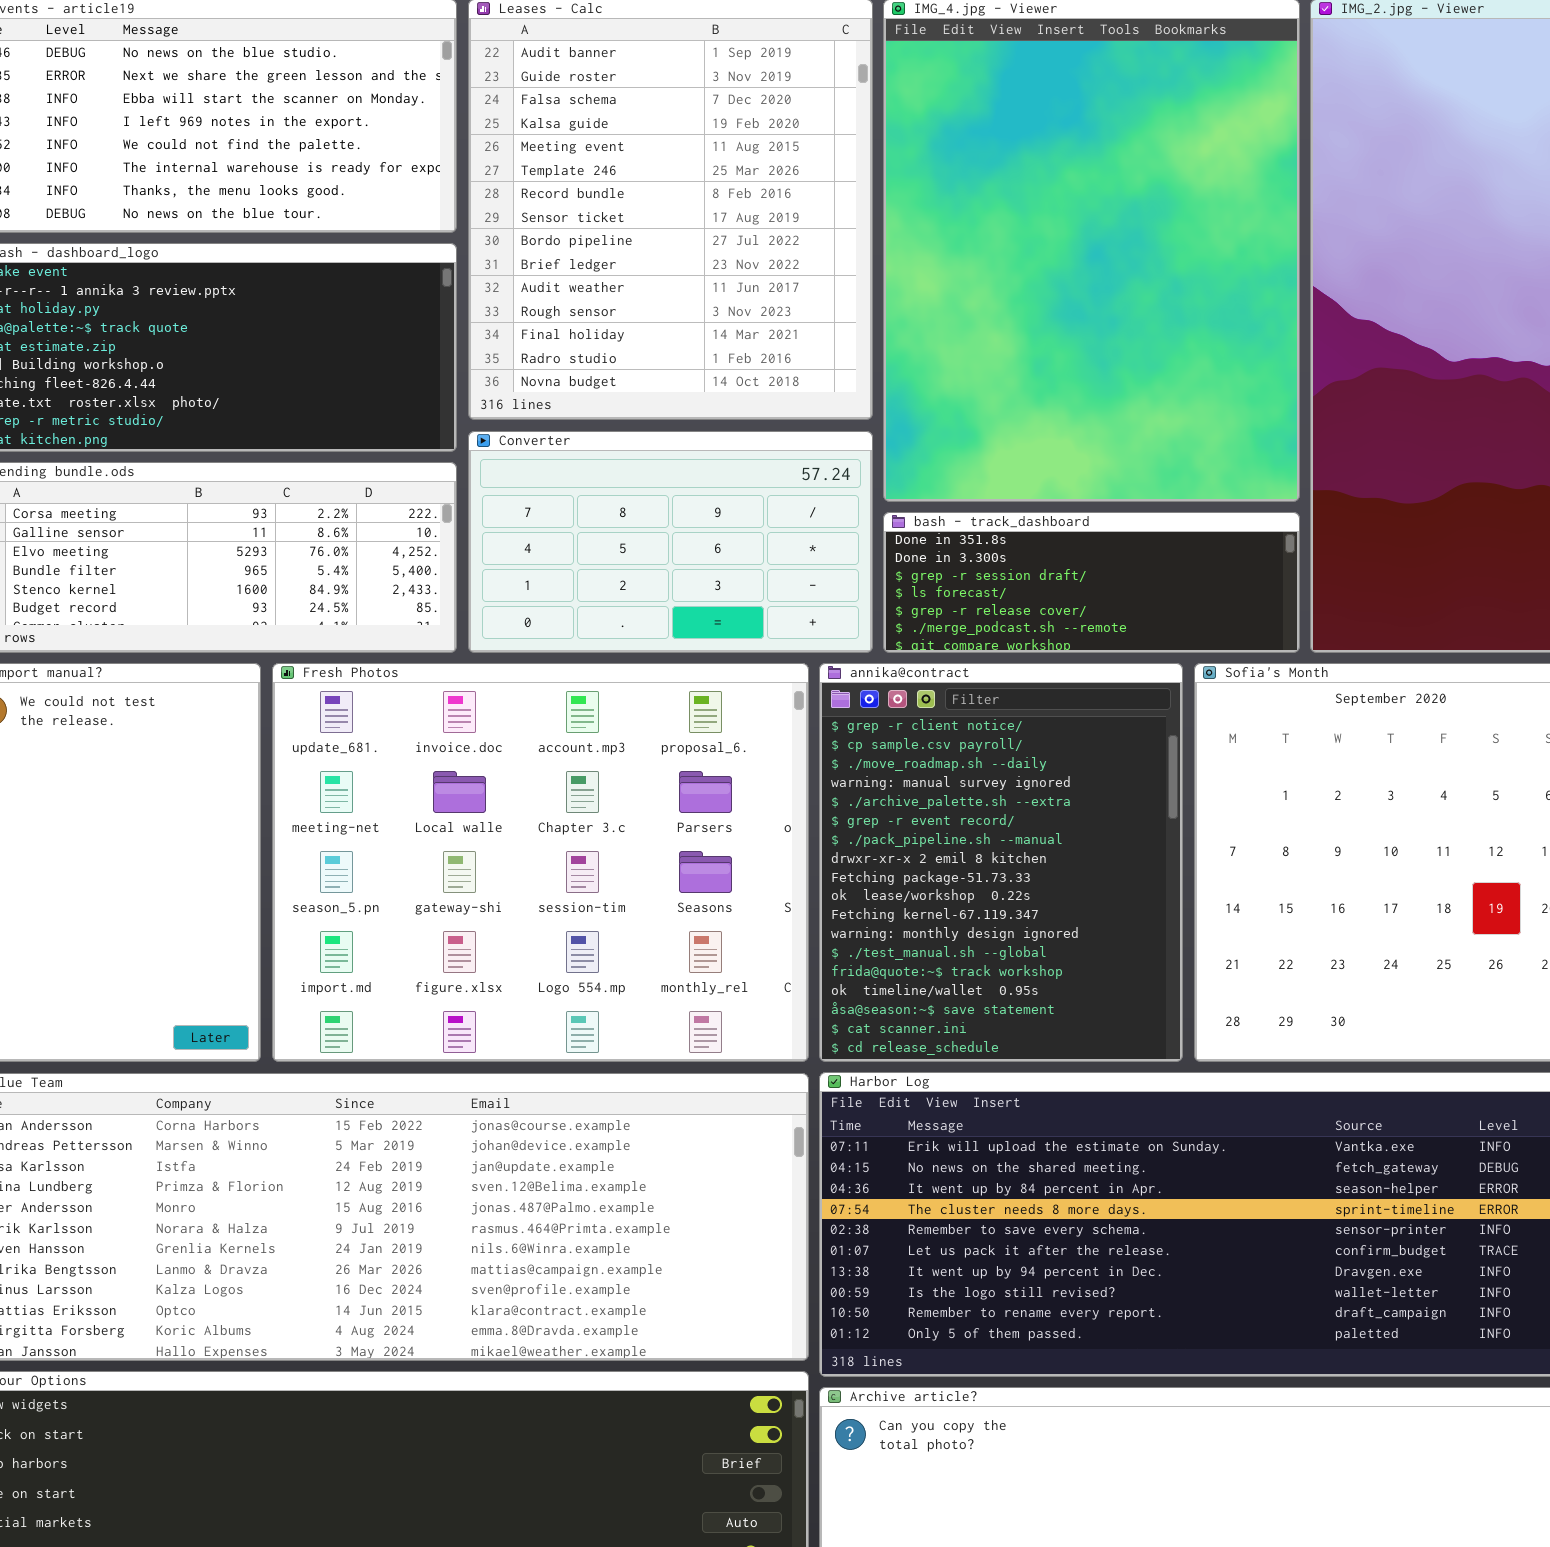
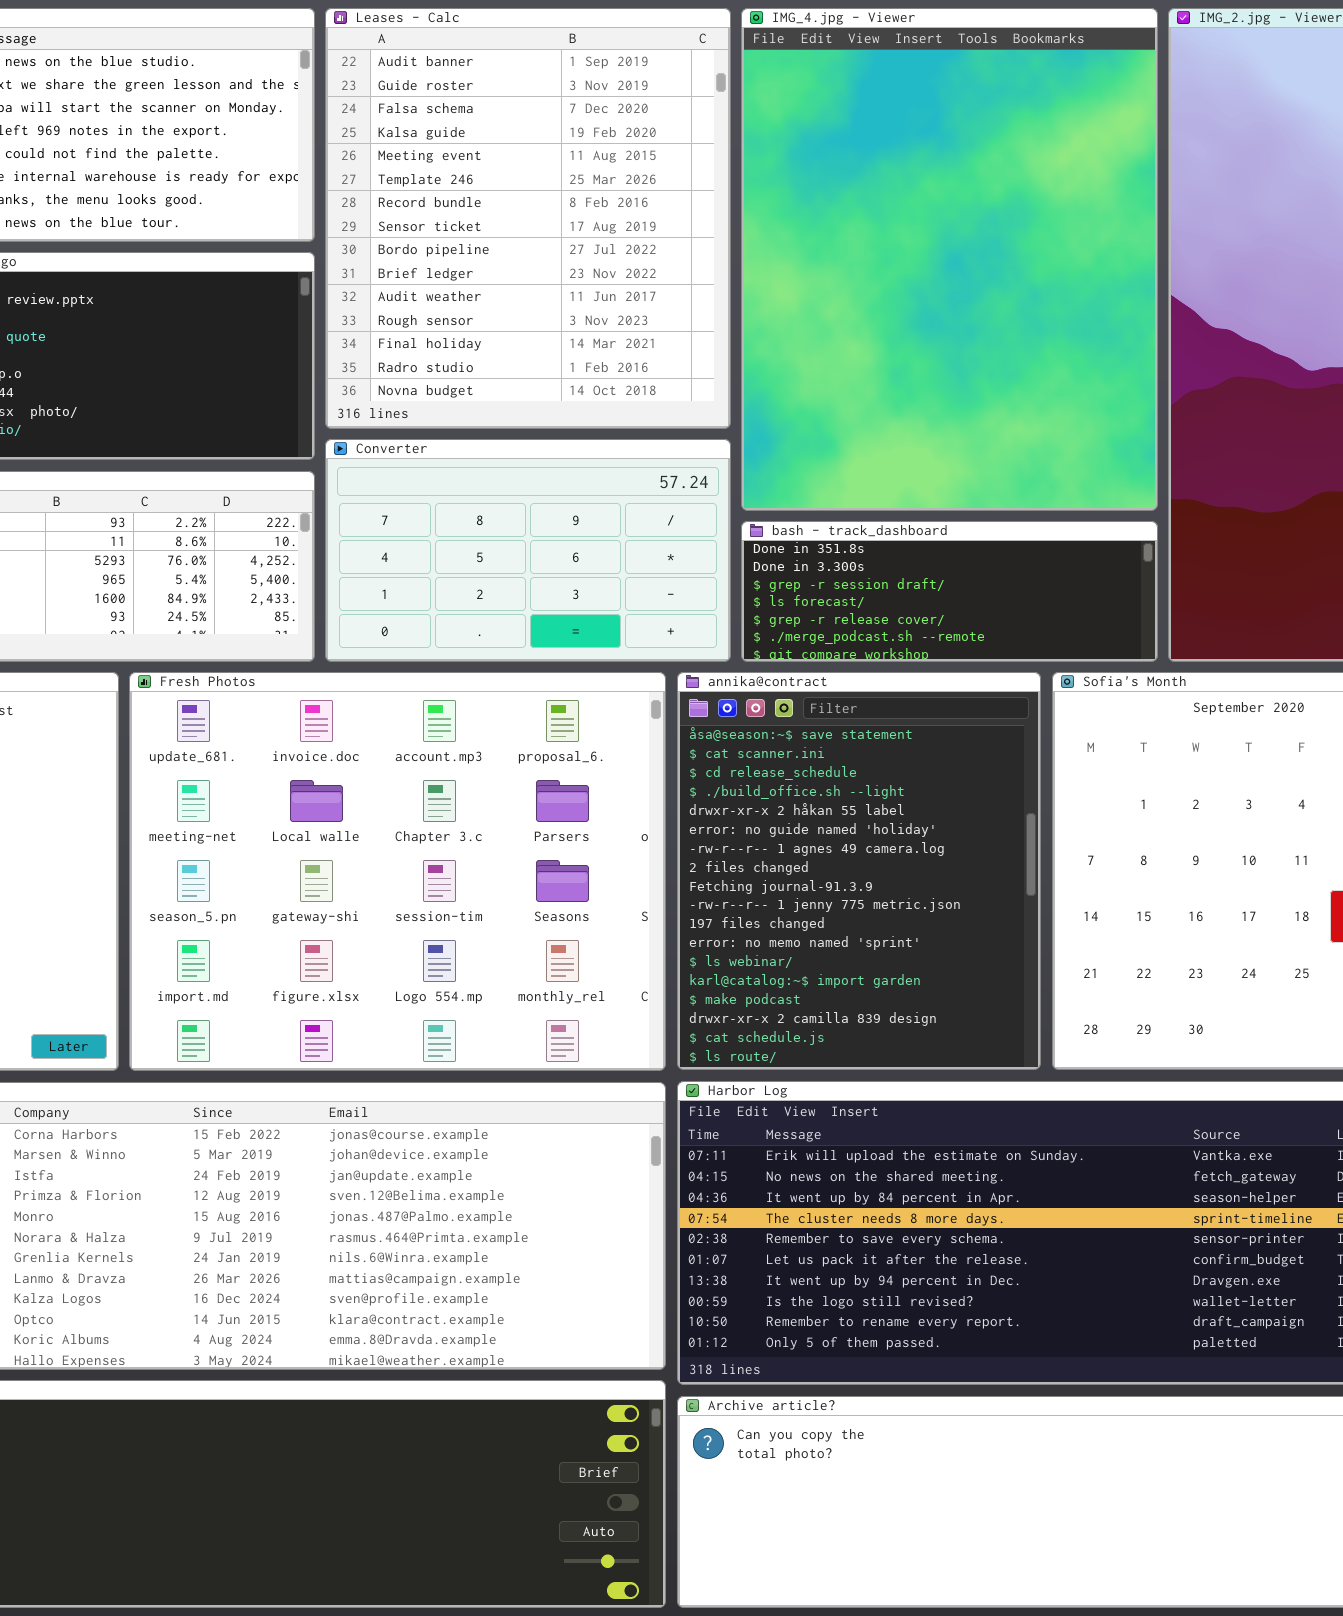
annika@contract: [819,663,1183,1062] -> [677,672,1041,1070], scrolled down 15 rows

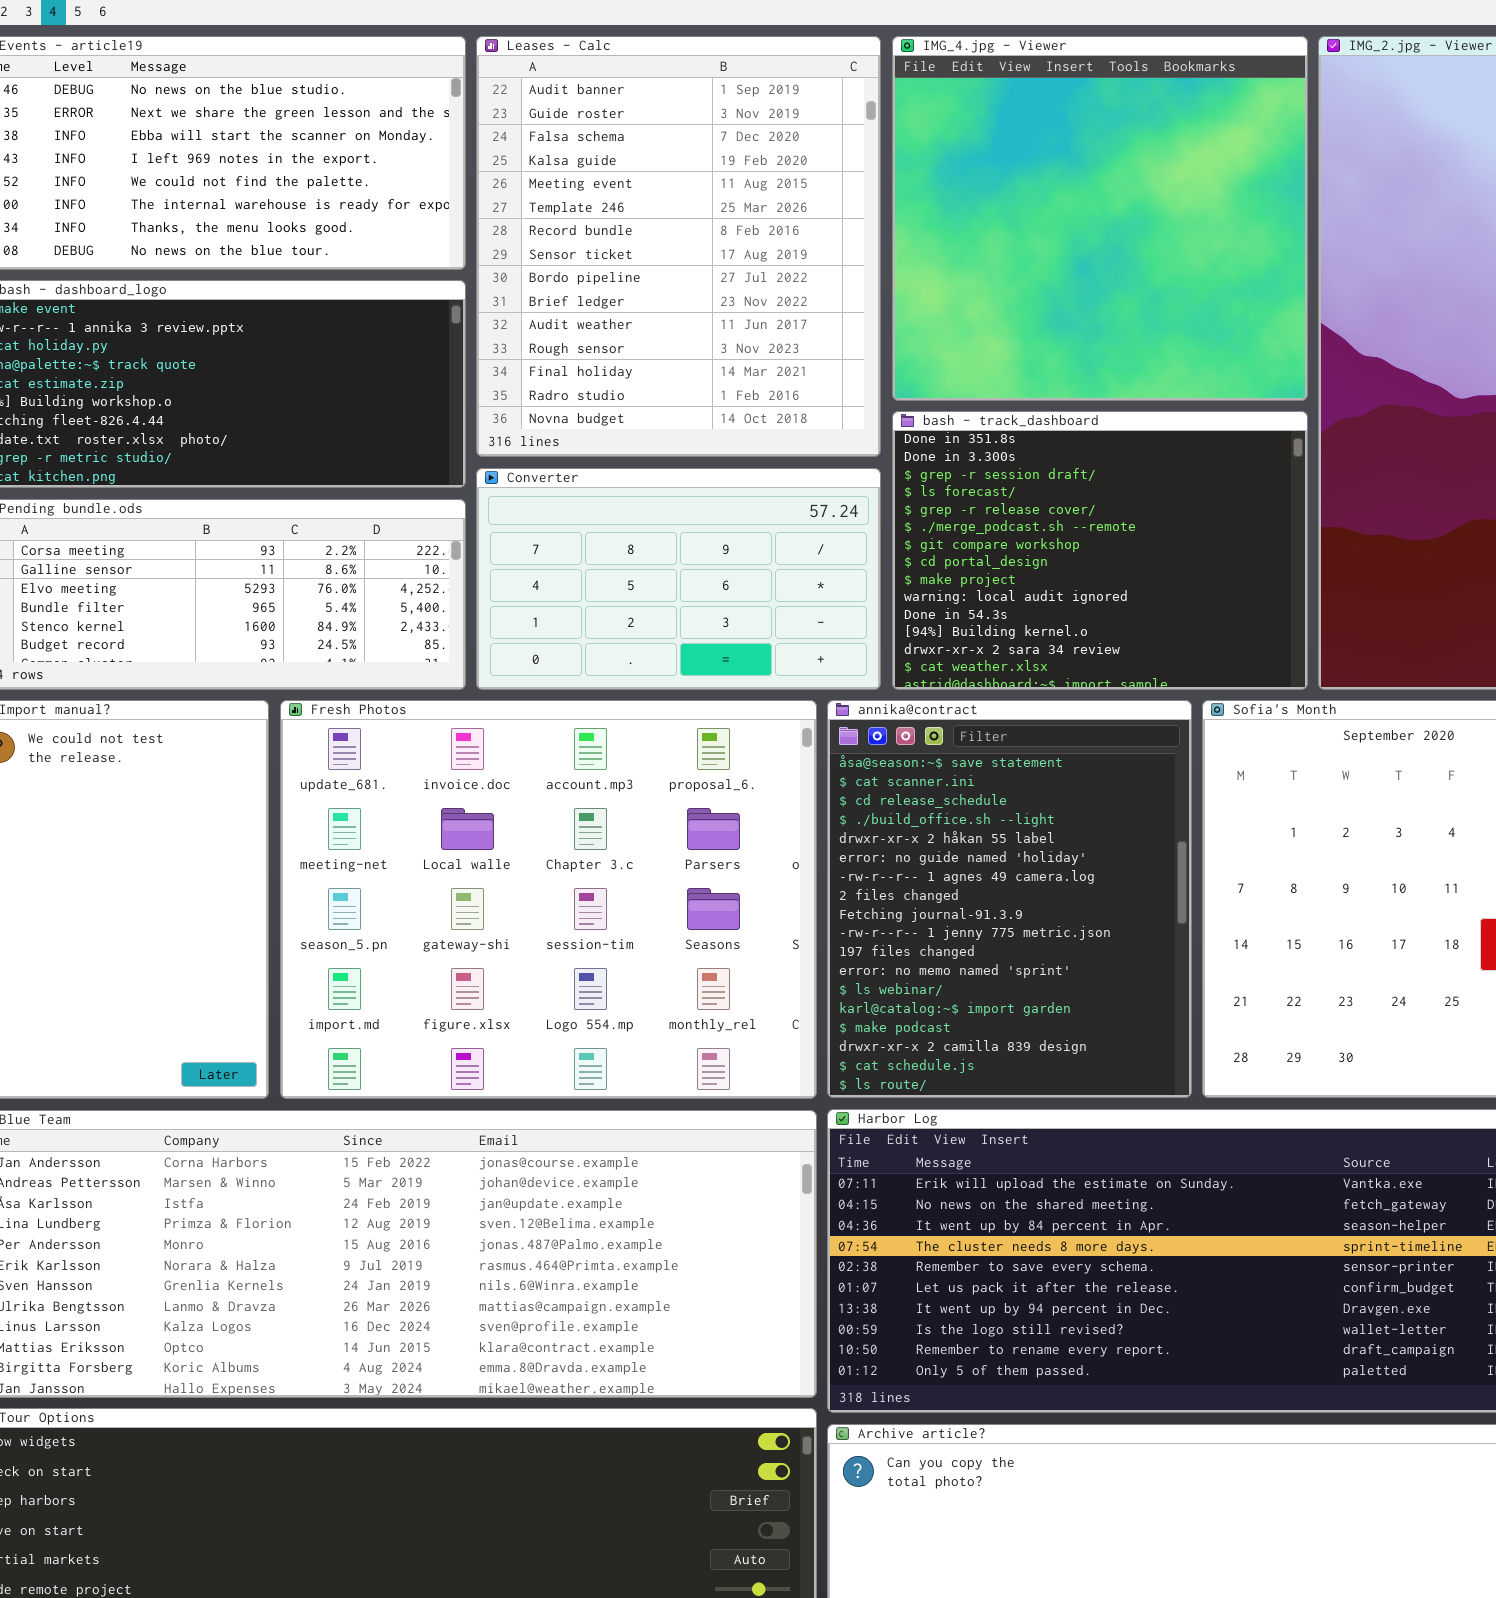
IMG_4.jpg - Viewer: [741,8,1158,511] -> [892,36,1308,401], resized
bash - track_dashboard: [741,521,1158,662] -> [892,411,1308,690], resized

